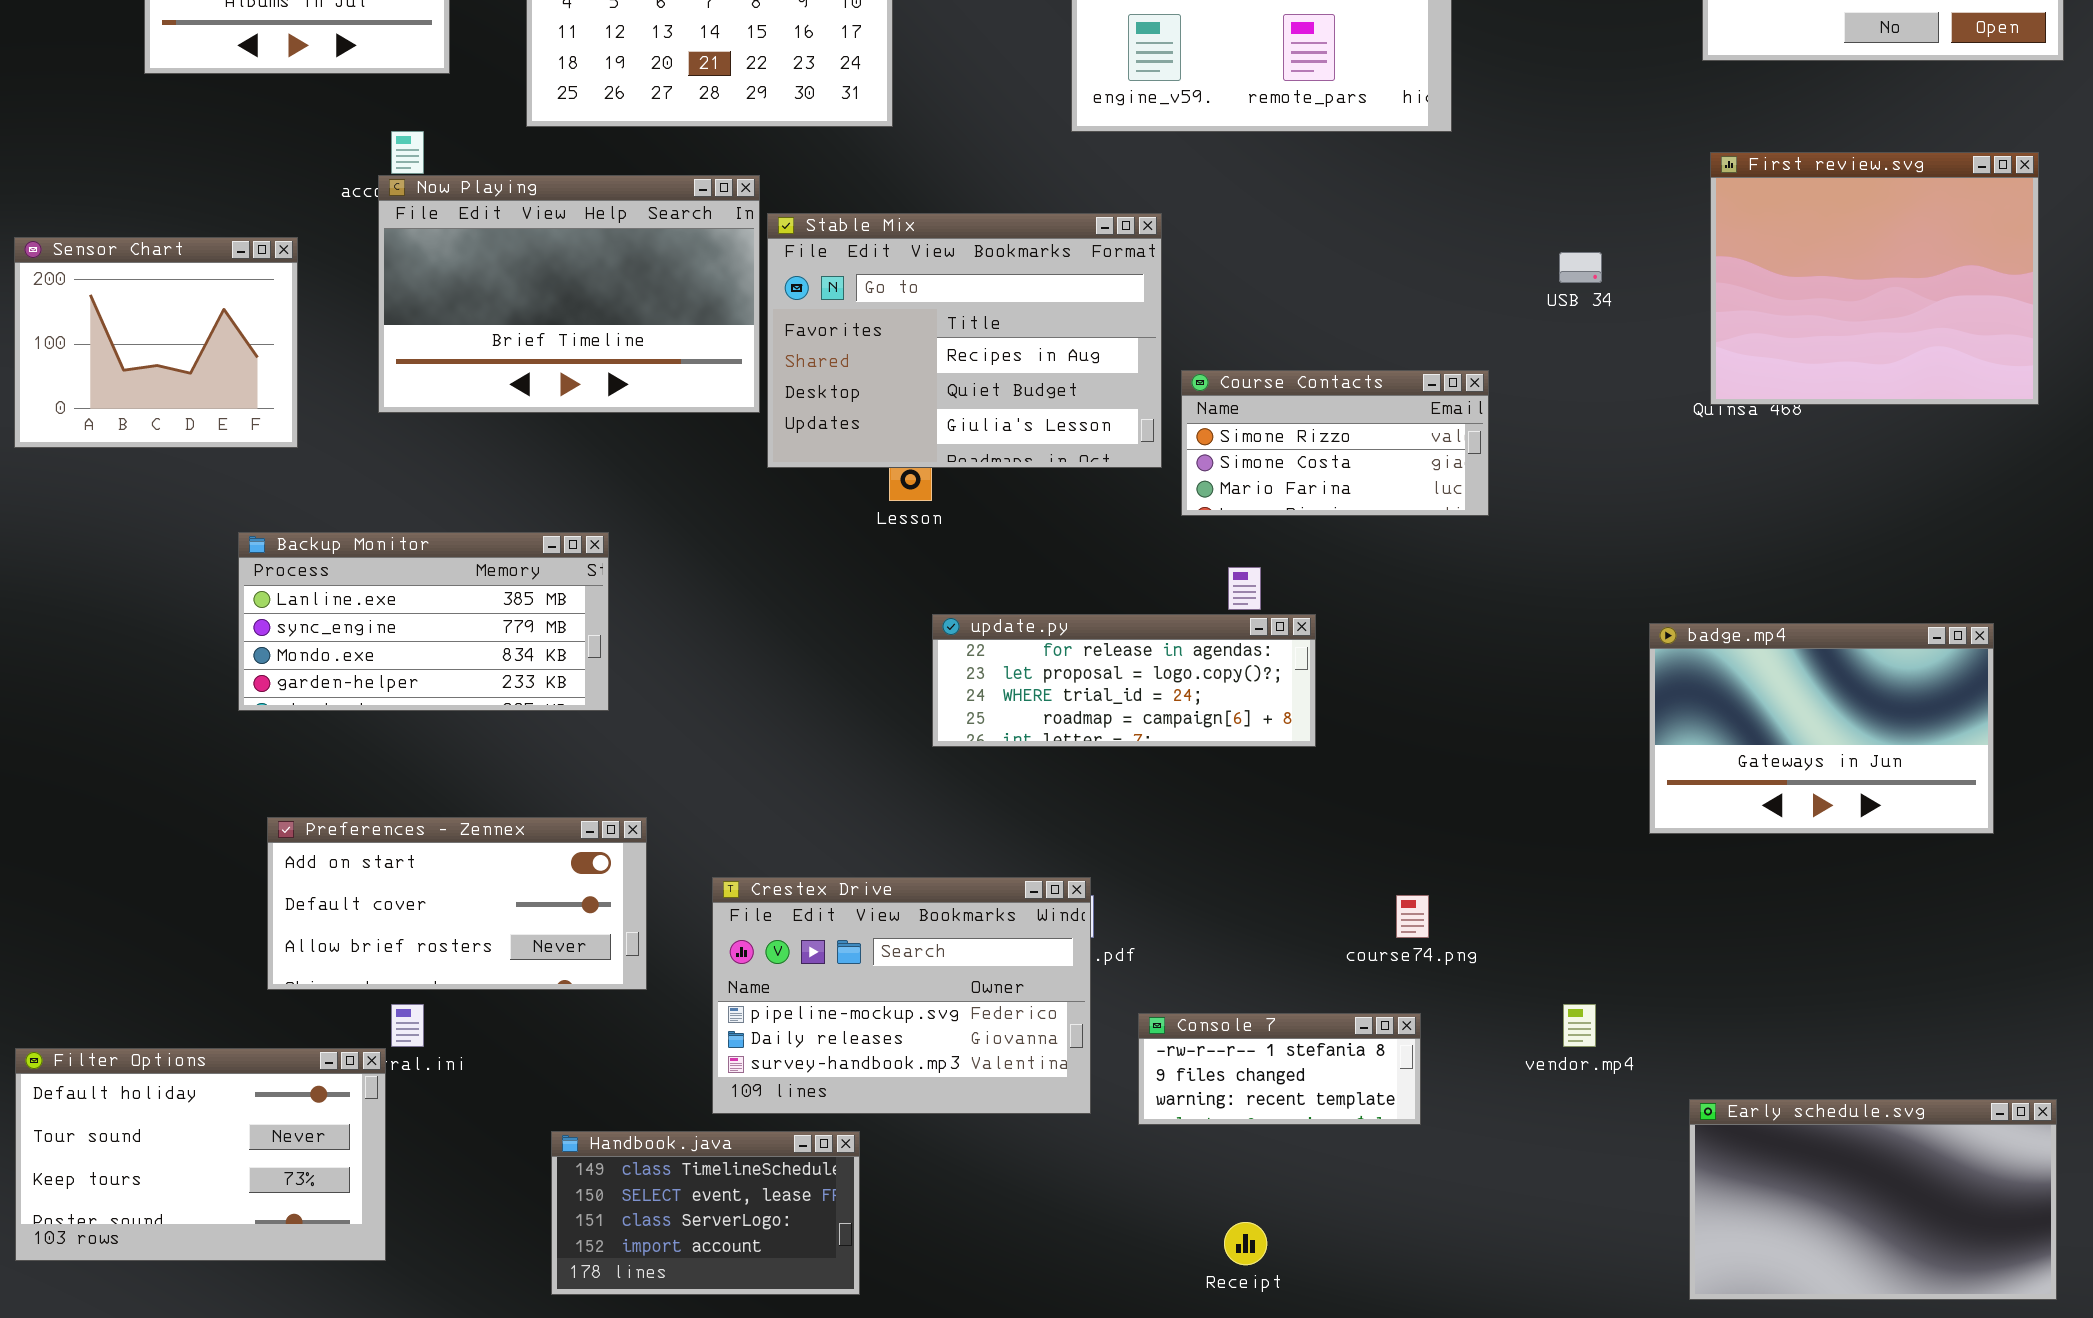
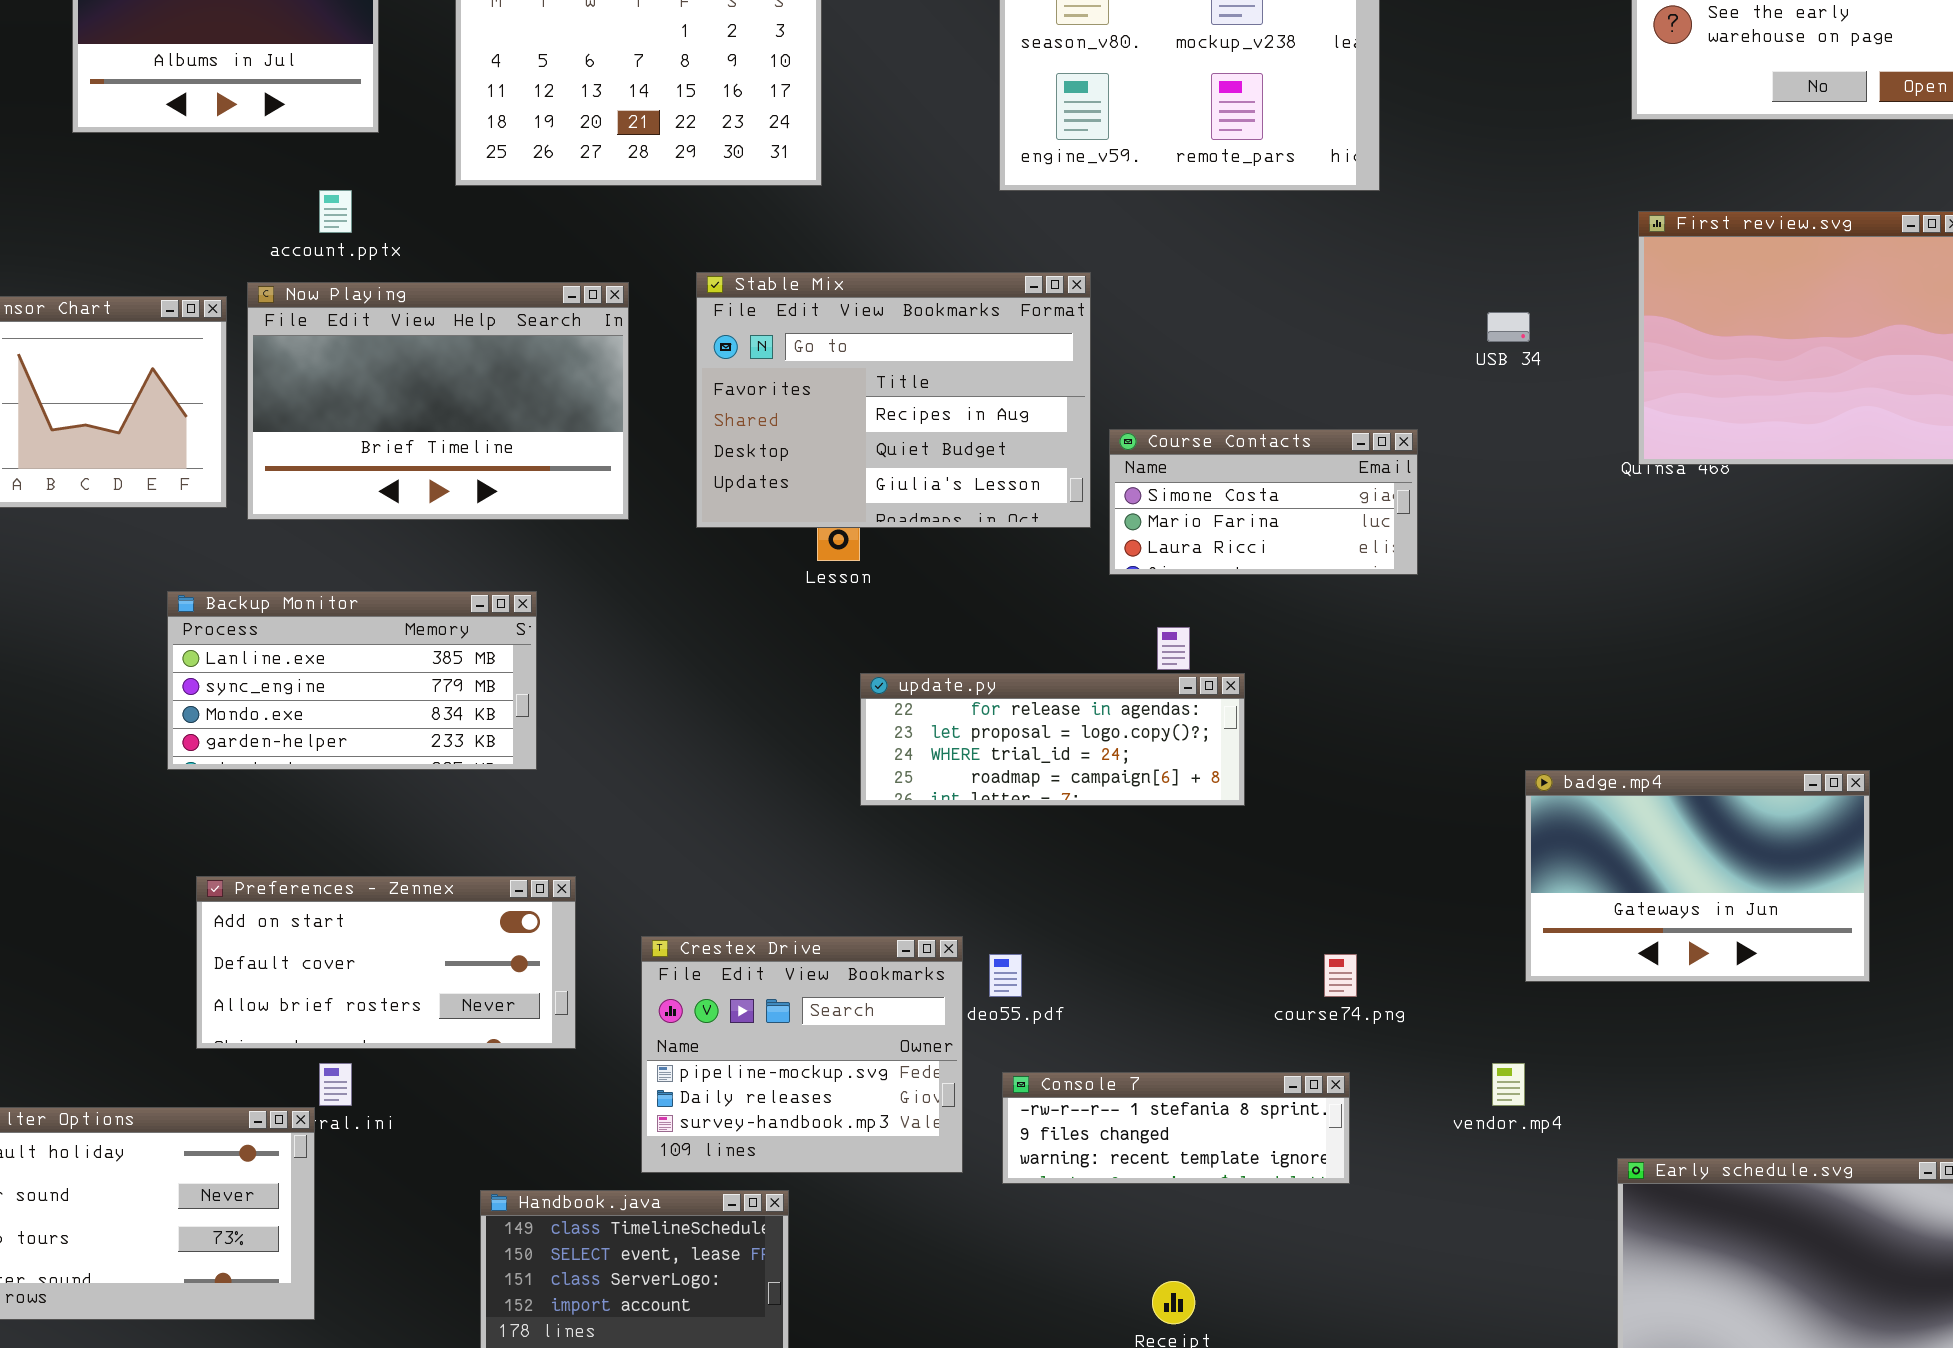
Now Playing: [378,175,760,413] -> [247,282,629,520], moved
Course Contacts: [1181,370,1489,516] -> [1109,429,1418,575], scrolled down 1 row
badge.mp4: [1649,623,1994,834] -> [1525,770,1870,982], moved
Crestex Drive: [712,877,1091,1114] -> [641,936,963,1173], resized
Console 7: [1138,1013,1421,1125] -> [1002,1072,1350,1184], resized

